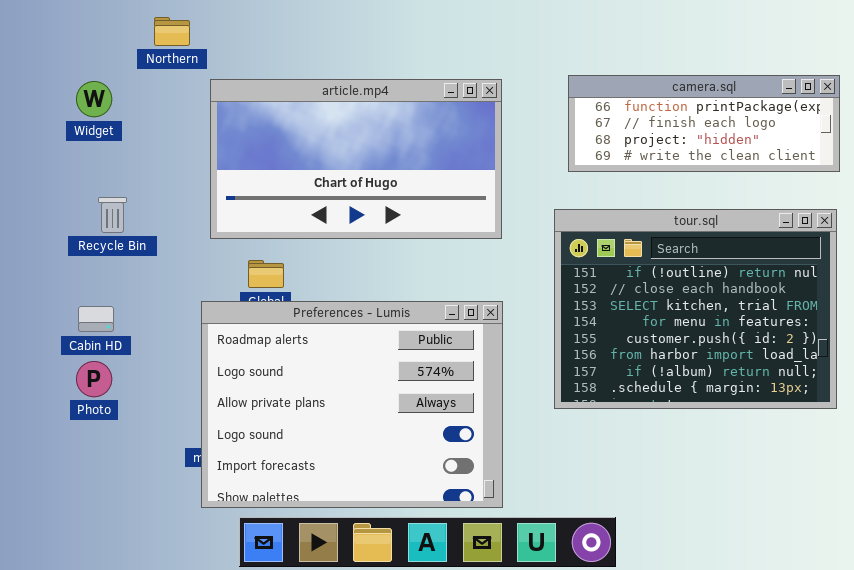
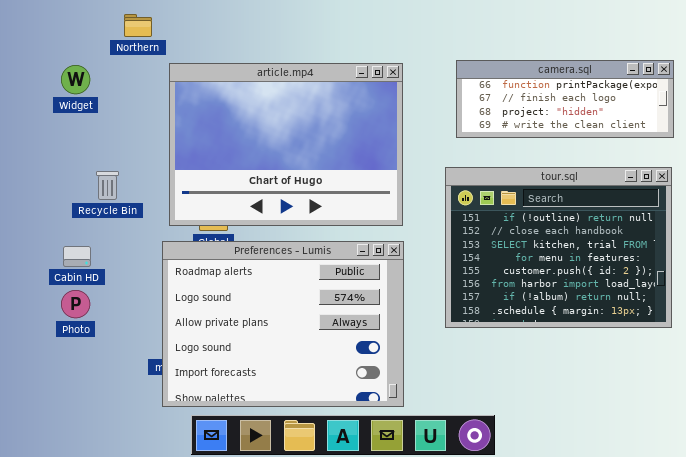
article.mp4: [210,79,502,239] -> [169,63,403,226], resized
Recycle Bin: [98,197,127,233] -> [96,171,119,200], moved

